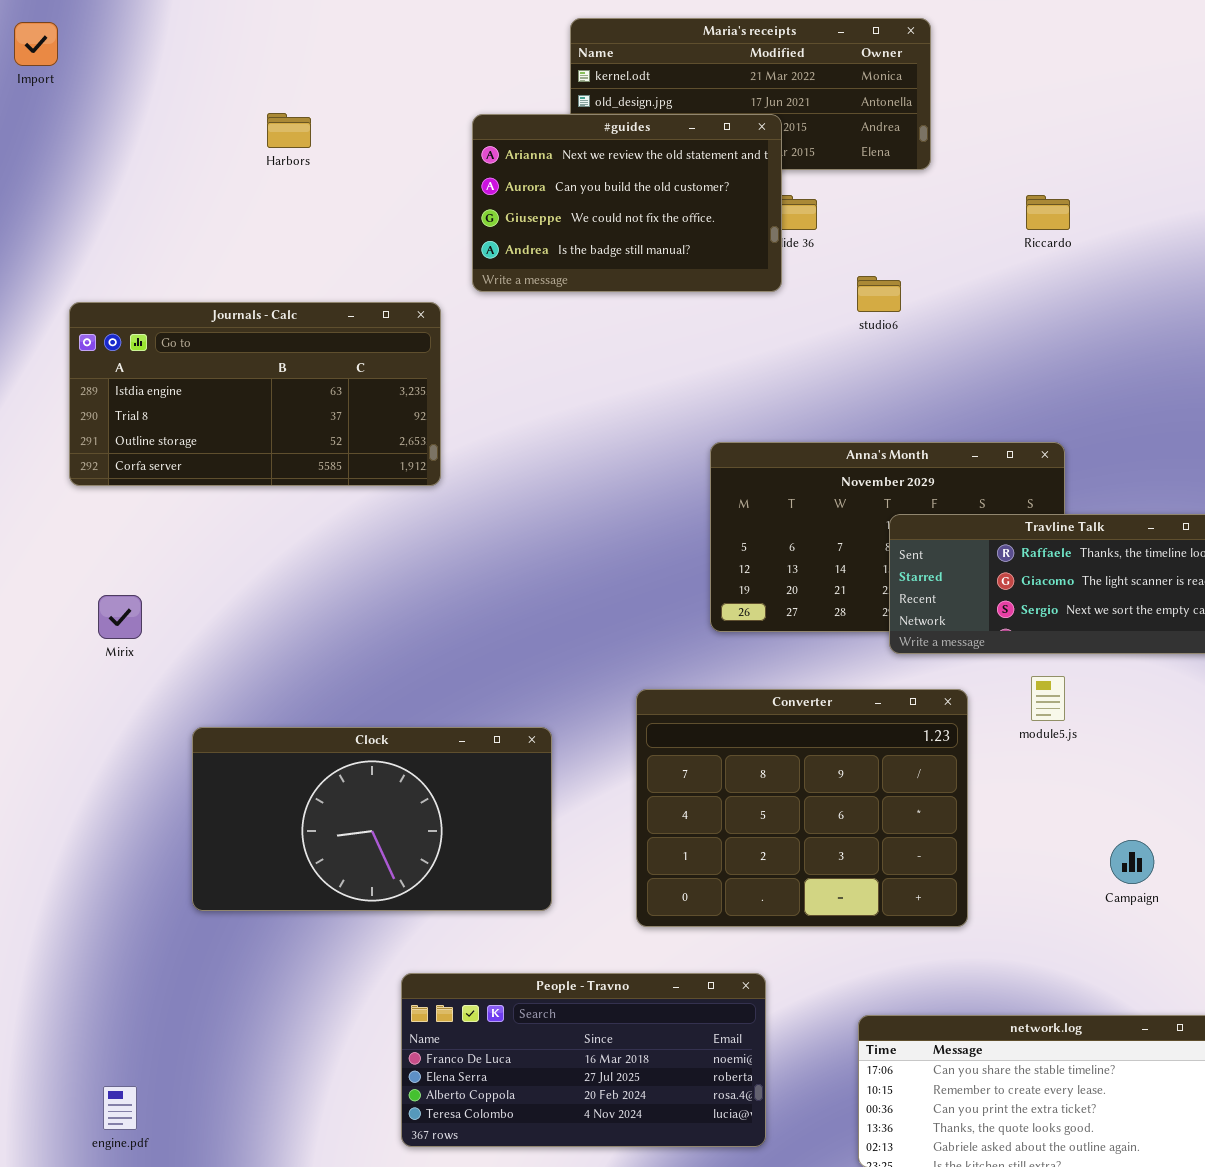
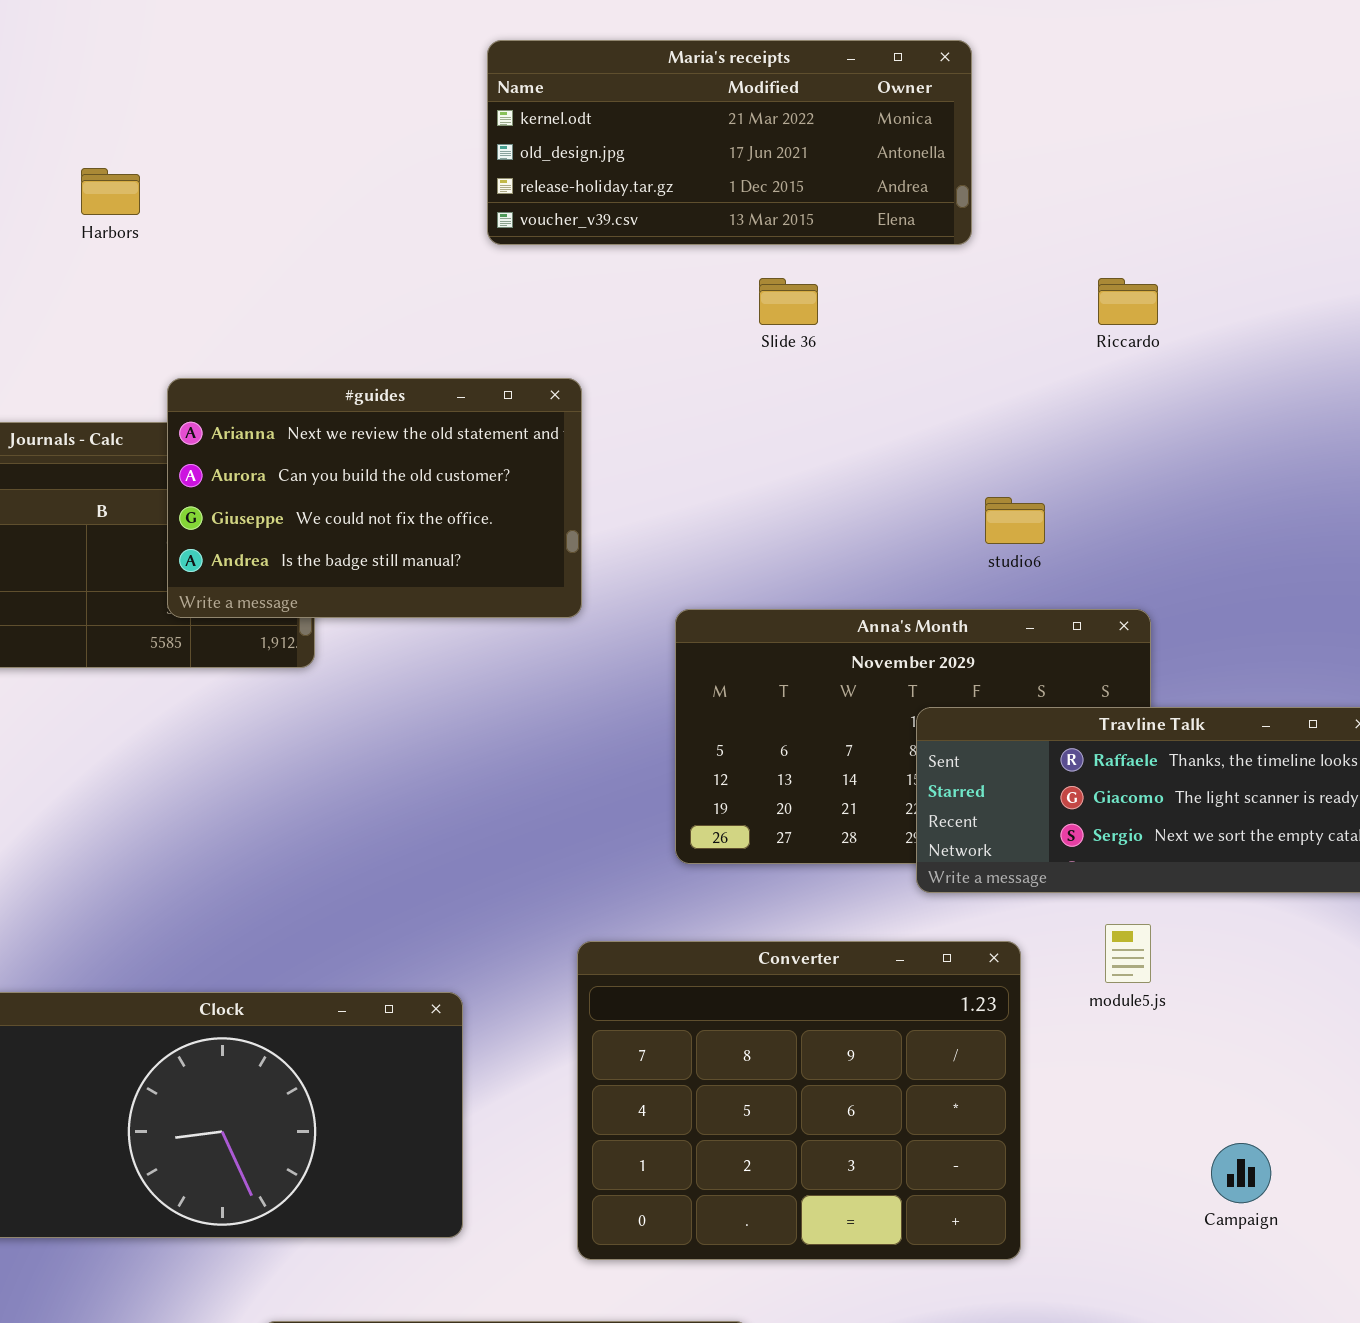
#guides: [472,114,782,292] -> [167,378,582,618], moved
studio6: [857,276,901,312] -> [985,497,1045,544], moved

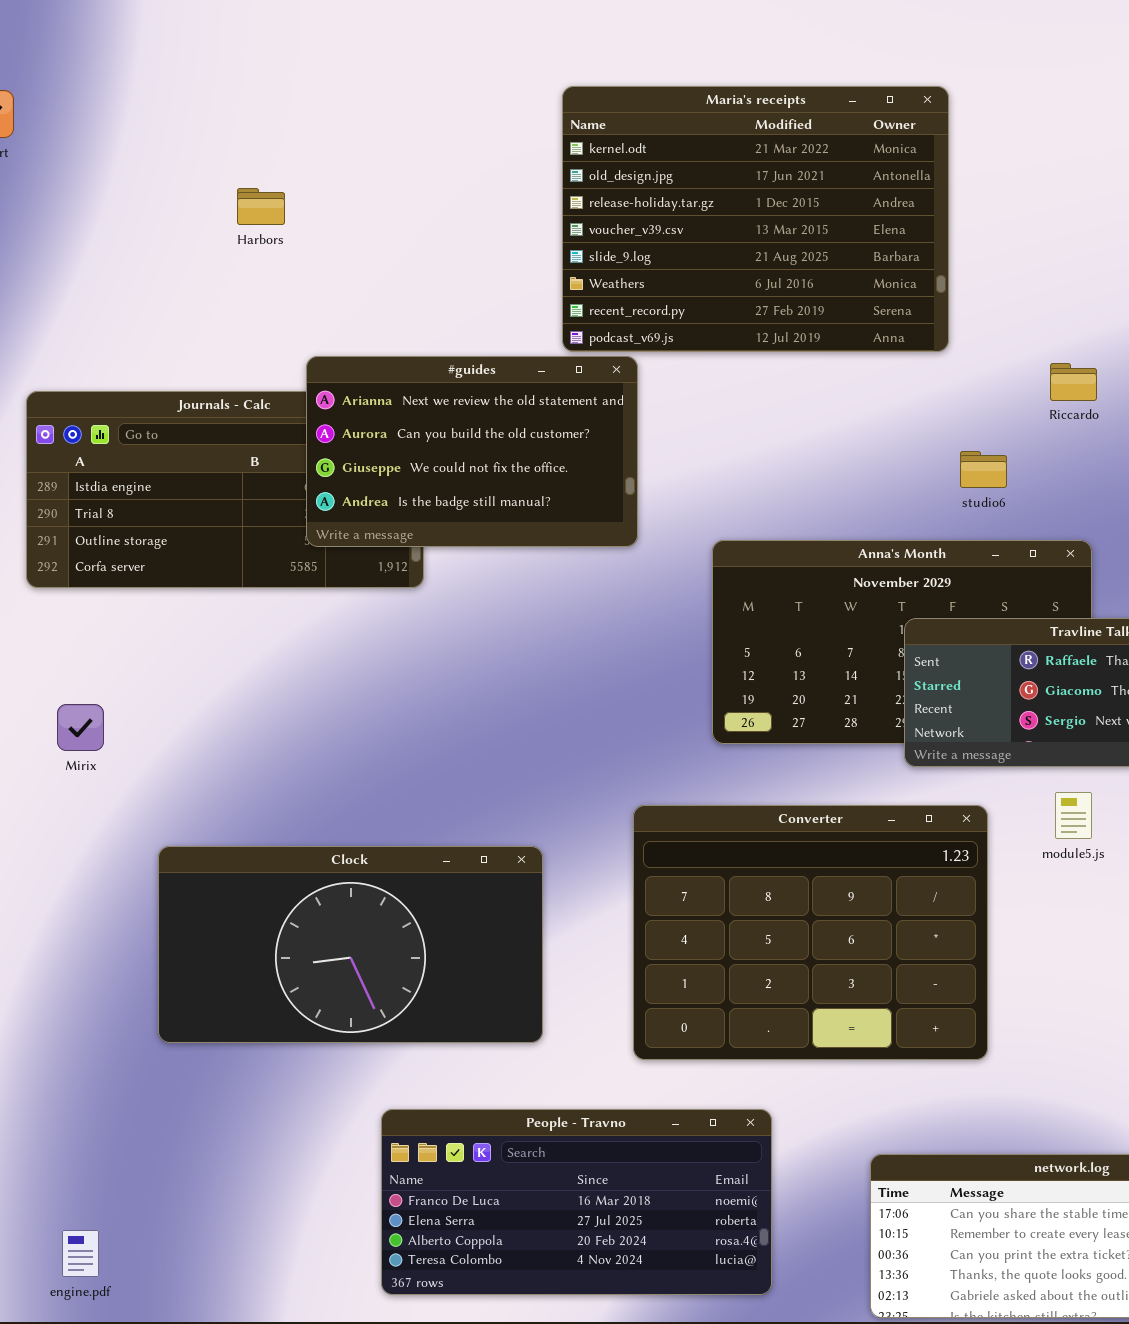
Maria's receipts: [487,40,972,245] -> [562,86,949,352], resized
Riccardo: [1098,278,1158,325] -> [1050,363,1097,401], moved

